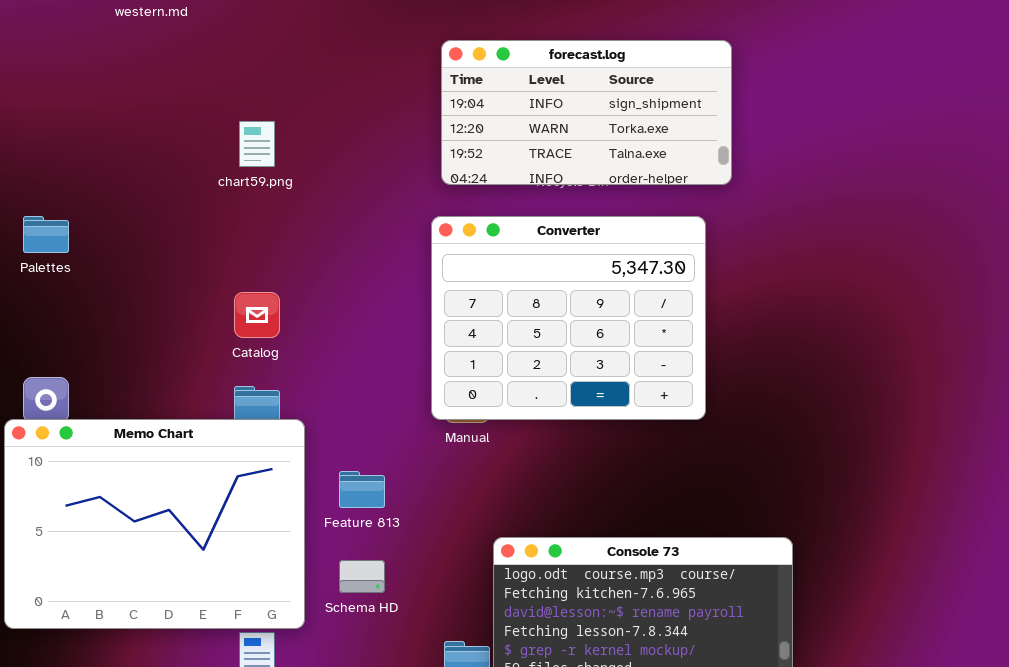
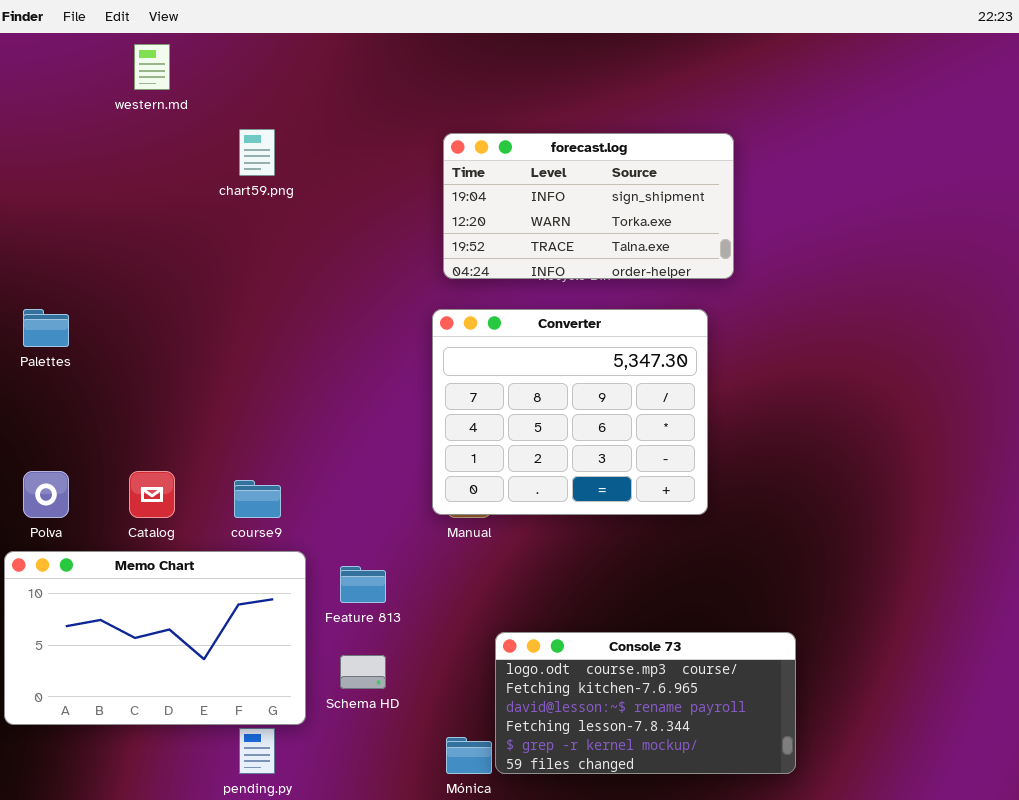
chart59.png: [239,121,275,167] -> [239,129,275,176], moved
Catalog: [234,292,280,338] -> [129,471,175,518], moved
Memo Chart: [4,419,305,629] -> [4,551,306,725], resized

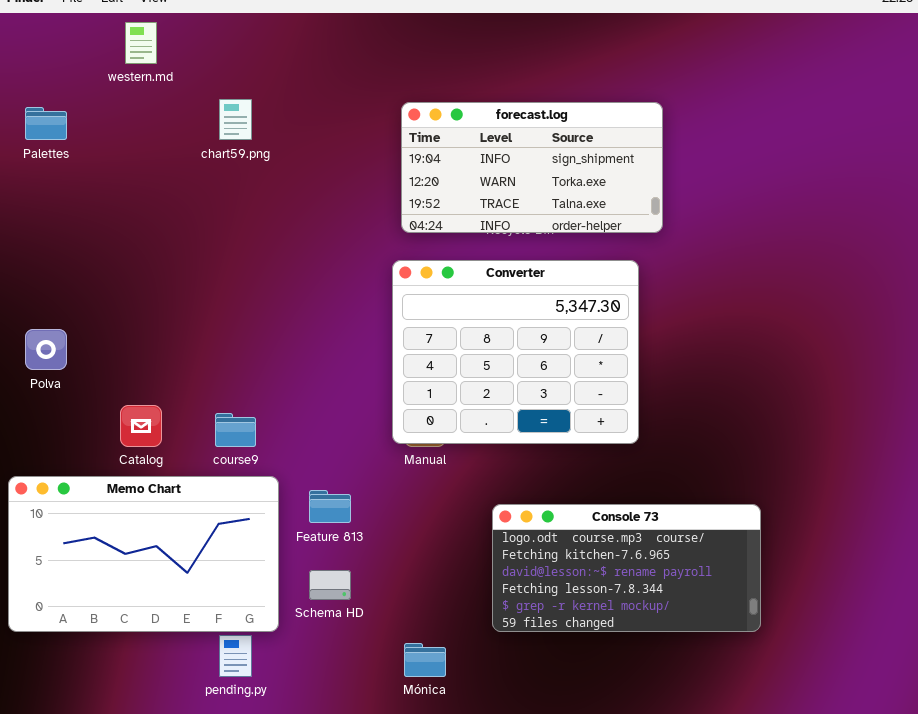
Palettes: [23,309,69,347] -> [25,107,67,140], moved
Polva: [23,471,69,518] -> [25,329,67,370], moved
Console 73: [495,632,796,774] -> [492,504,761,632], moved

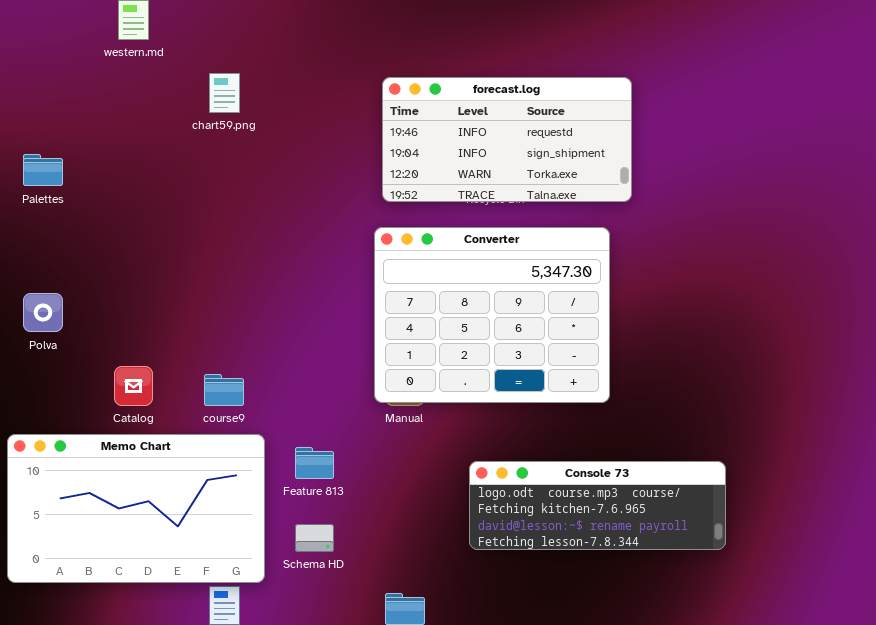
forecast.log: [401,102,663,233] -> [382,77,632,202], scrolled up 1 row
Palettes: [25,107,67,140] -> [23,154,63,186], moved
Console 73: [492,504,761,632] -> [469,461,726,550], resized

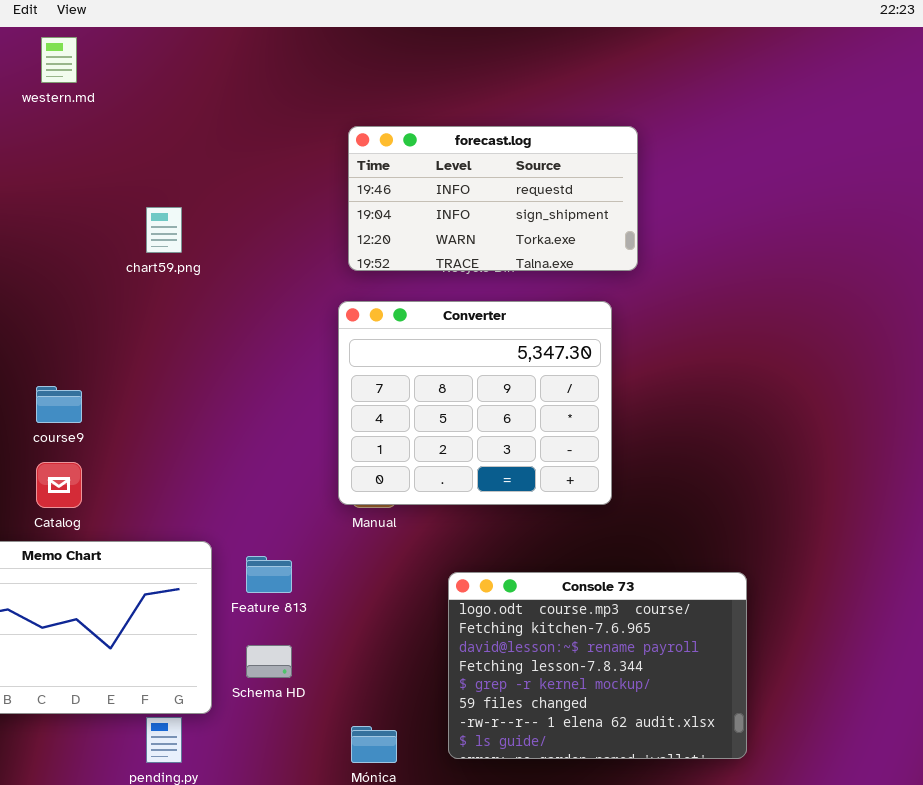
chart59.png: [209,73,240,113] -> [146,207,182,253], moved
course9: [204,374,244,406] -> [36,386,82,423], moved
Console 73: [469,461,726,550] -> [448,572,747,759], resized

